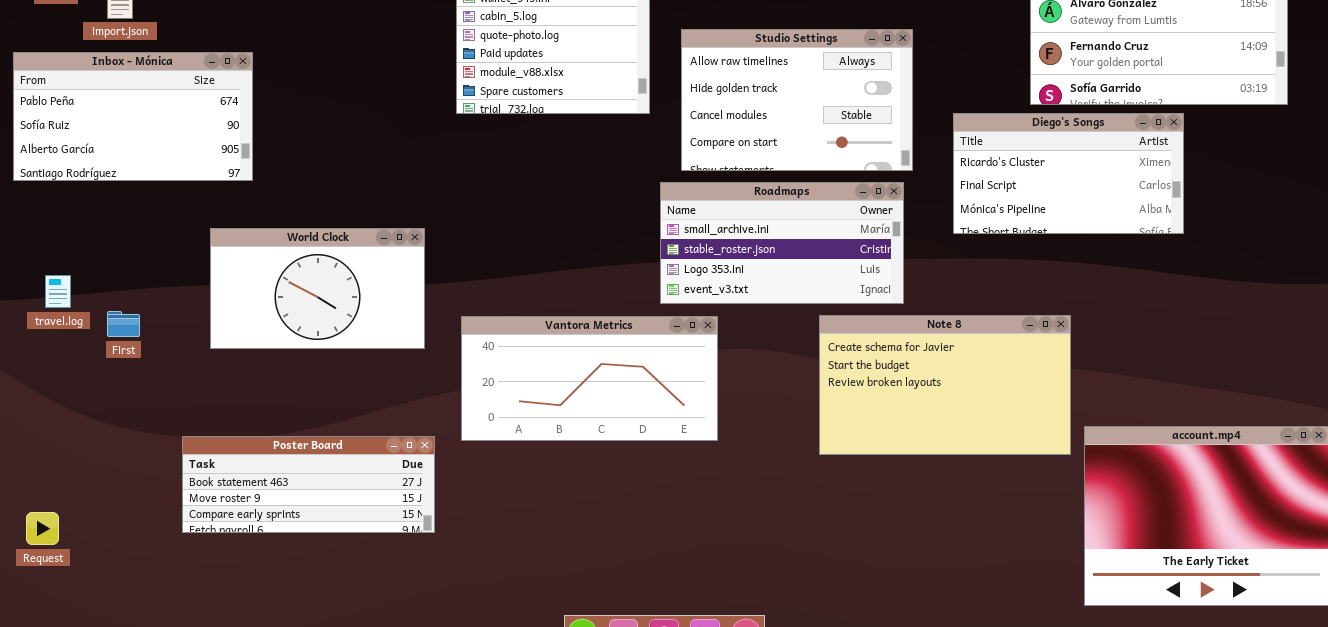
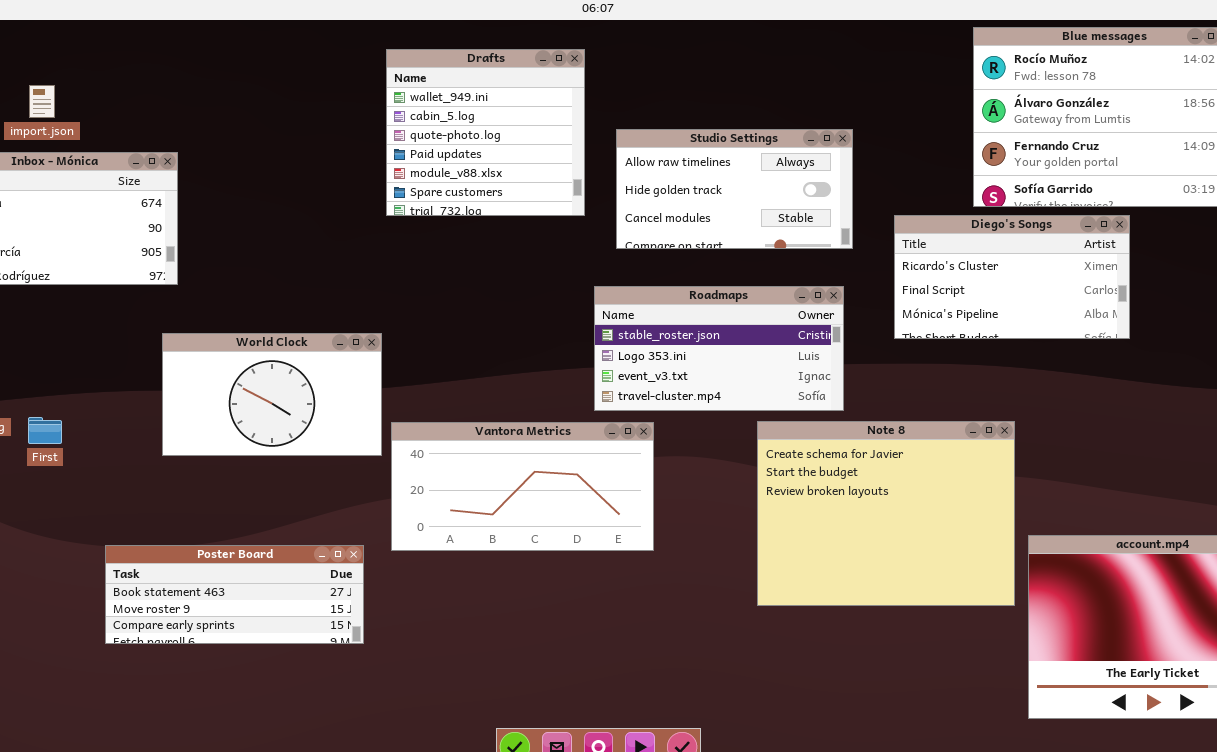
Studio Settings: [681,29,913,171] -> [616,129,853,249], resized
Roadmaps: [660,182,904,304] -> [594,286,844,411], scrolled down 1 row
World Clock: [210,228,425,349] -> [162,333,382,456], moved
Note 8: [819,315,1071,455] -> [757,421,1015,606], resized

